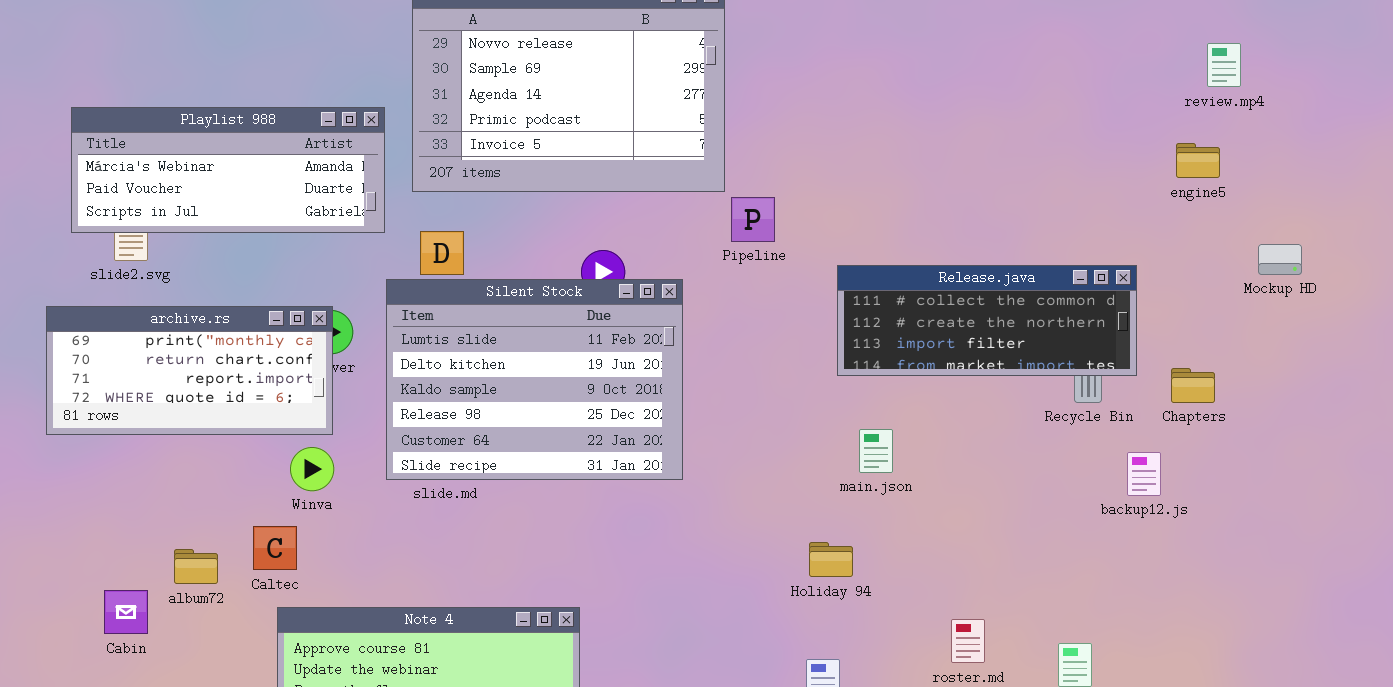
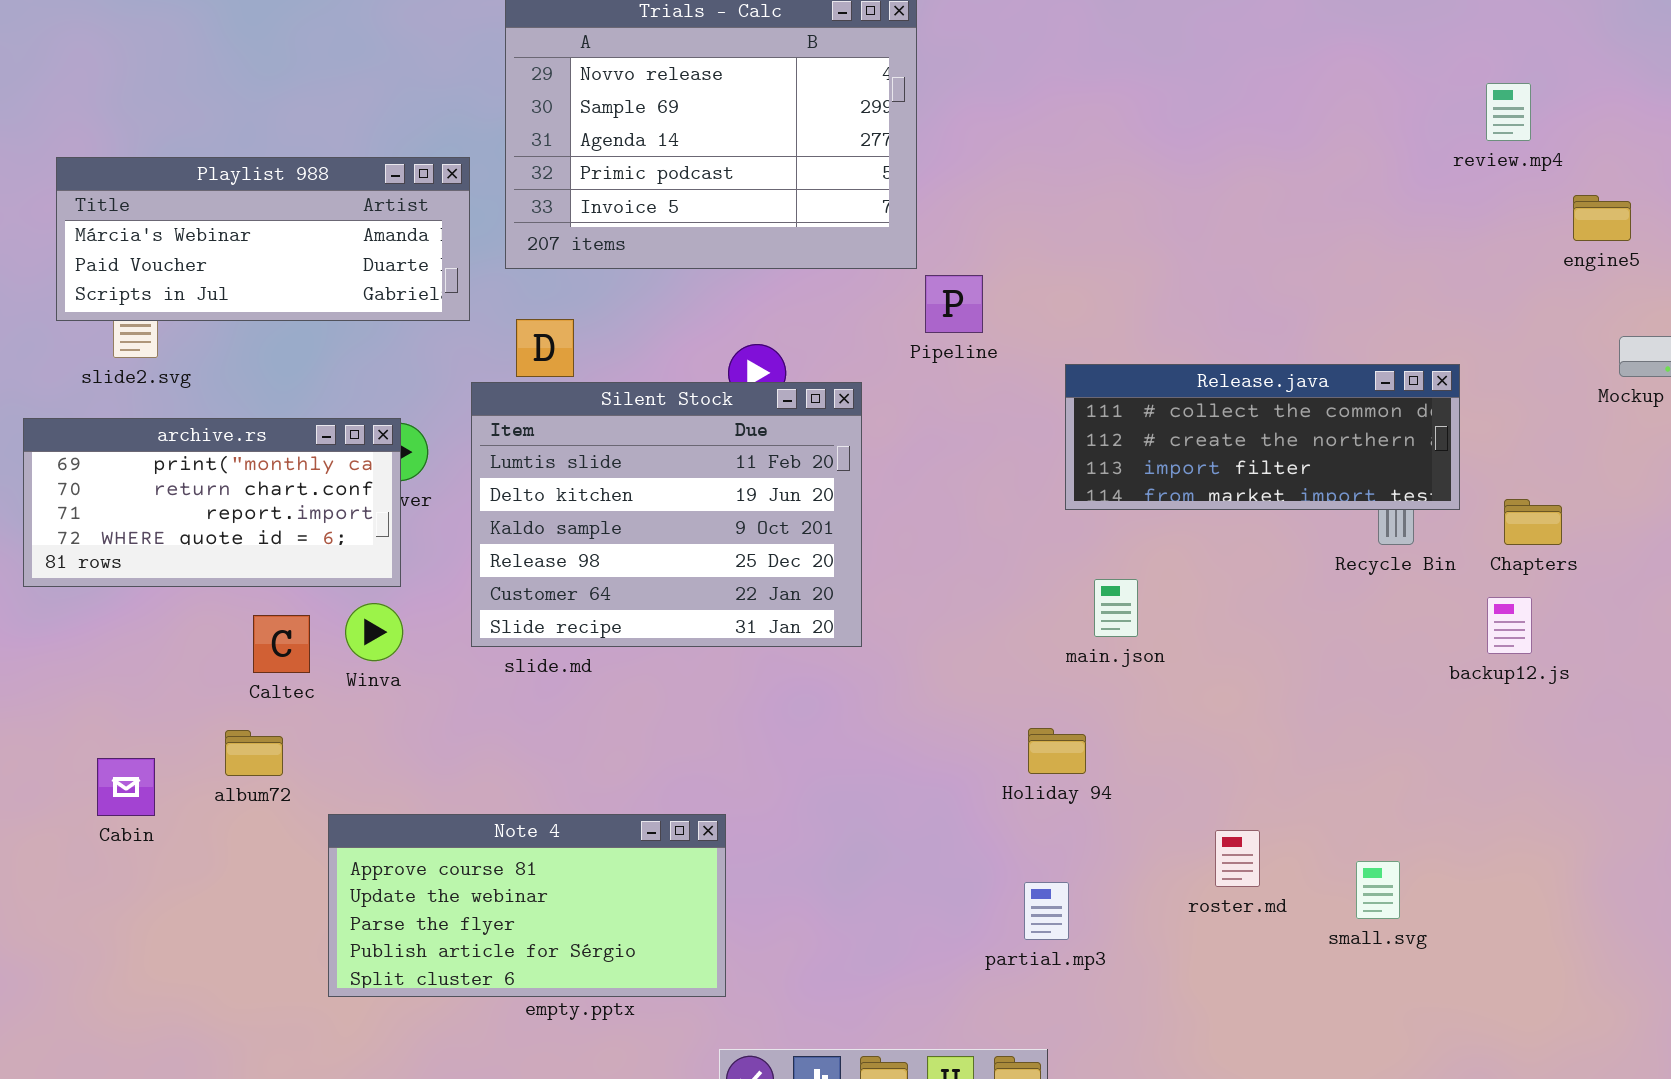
review.mp4: [1207,43,1241,87] -> [1486,83,1531,141], moved
engine5: [1176,143,1220,178] -> [1573,195,1631,241], moved
backup12.js: [1127,452,1161,496] -> [1487,597,1532,654], moved
Caltec: [253,526,297,570] -> [253,615,310,673], moved
album72: [174,549,218,584] -> [225,730,283,776], moved
Cabin: [104,590,148,634] -> [97,758,155,816], moved

